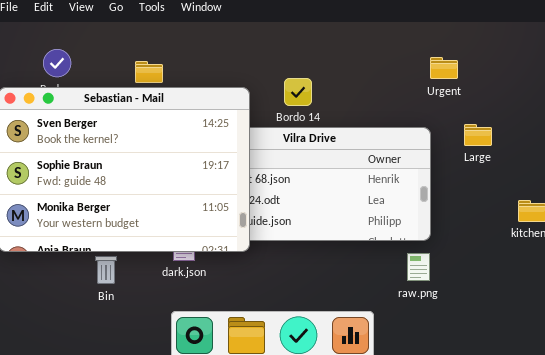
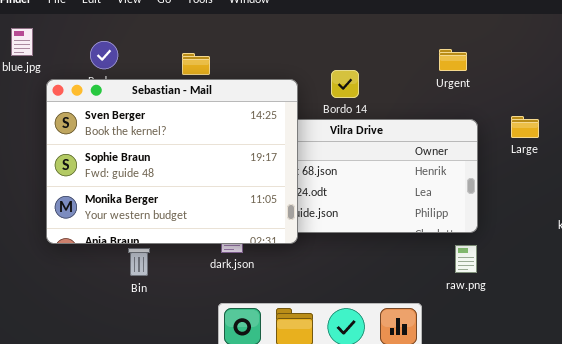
Urgent: [430,57,458,79] -> [439,49,467,71], moved
Bin: [95,256,117,284] -> [128,248,150,276], moved

